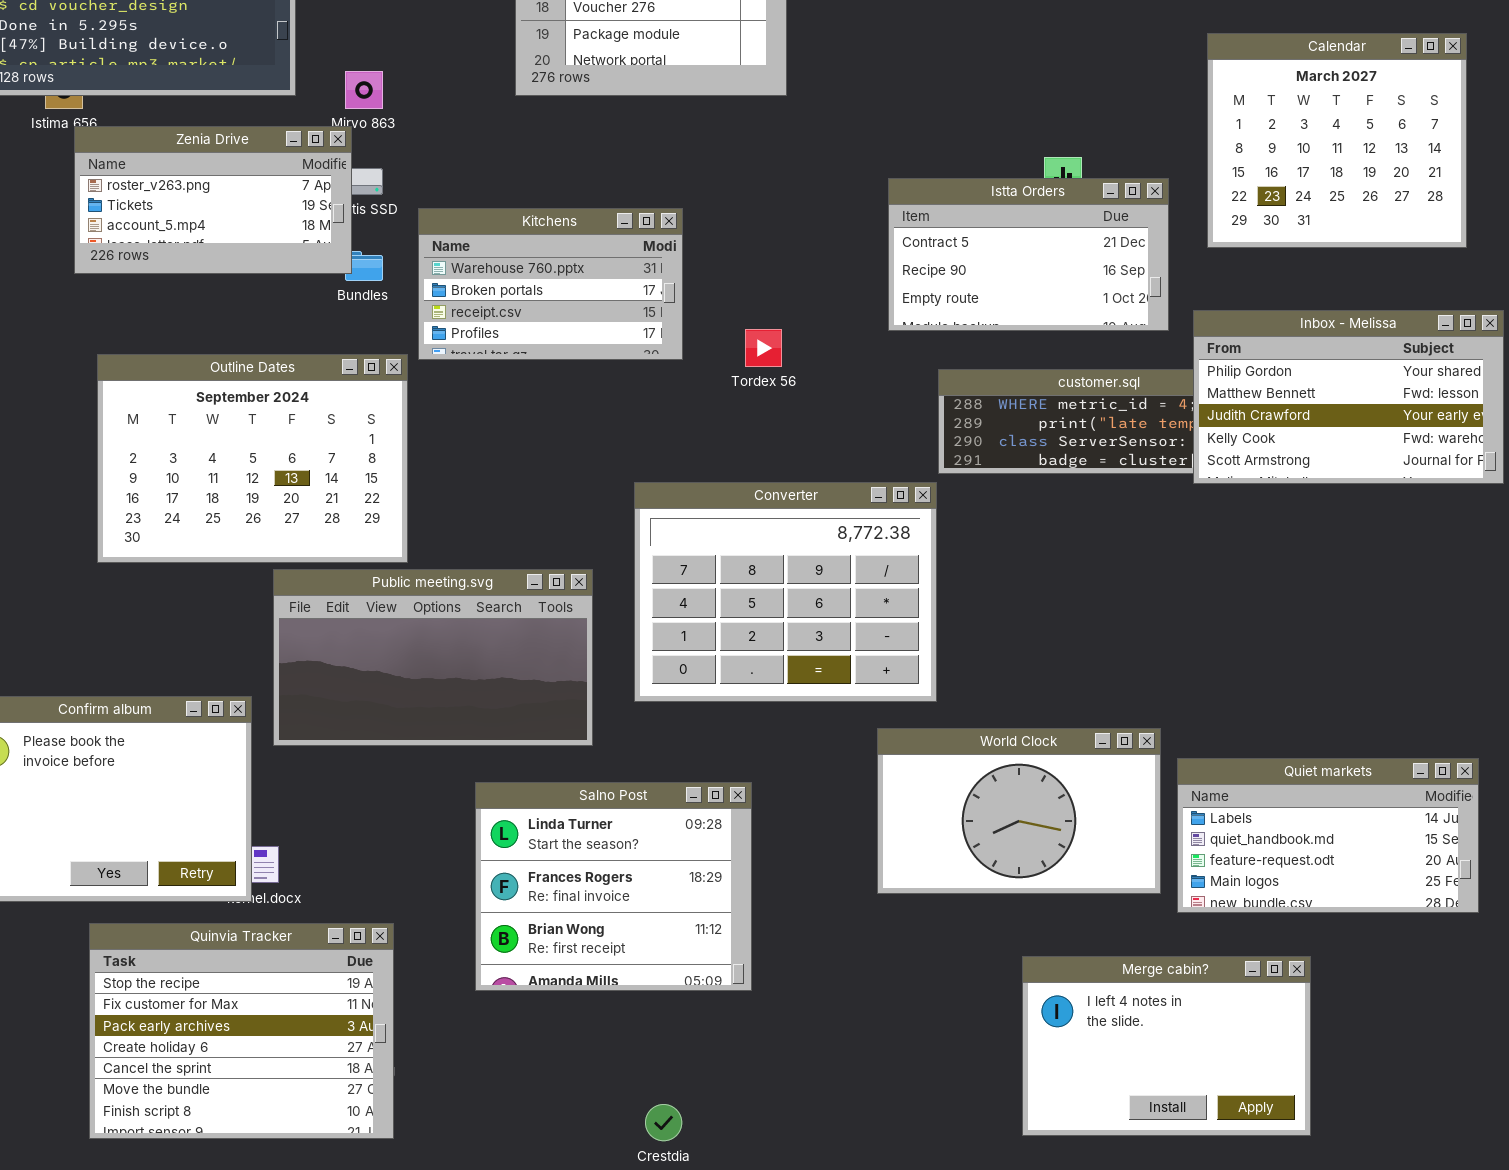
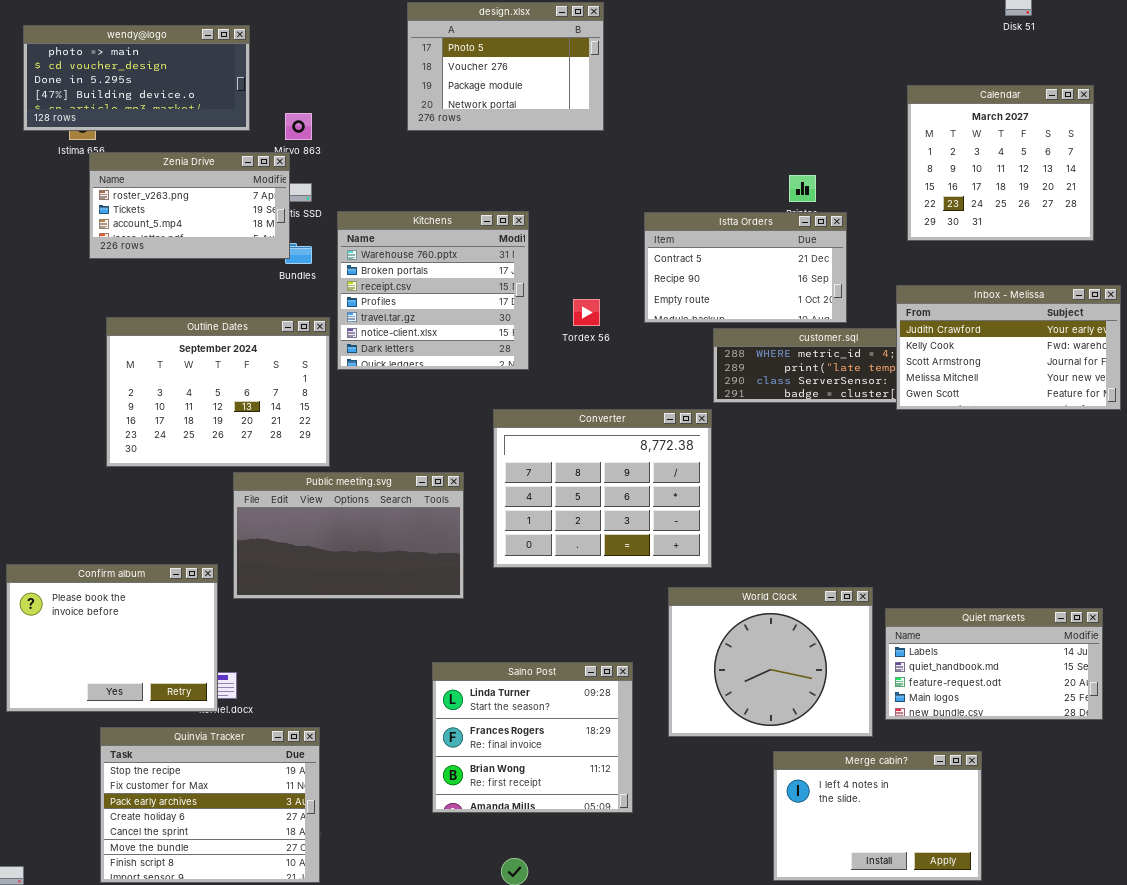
Istta Orders: [888,178,1169,331] -> [644,212,847,323], moved
Kitchens: [418,208,683,360] -> [337,211,529,370], resized
Inbox - Melissa: [1193,310,1504,484] -> [896,285,1121,410], scrolled down 2 rows
World Clock: [877,728,1161,894] -> [668,587,873,737], resized
Salno Post: [475,782,752,991] -> [432,662,633,813], moved

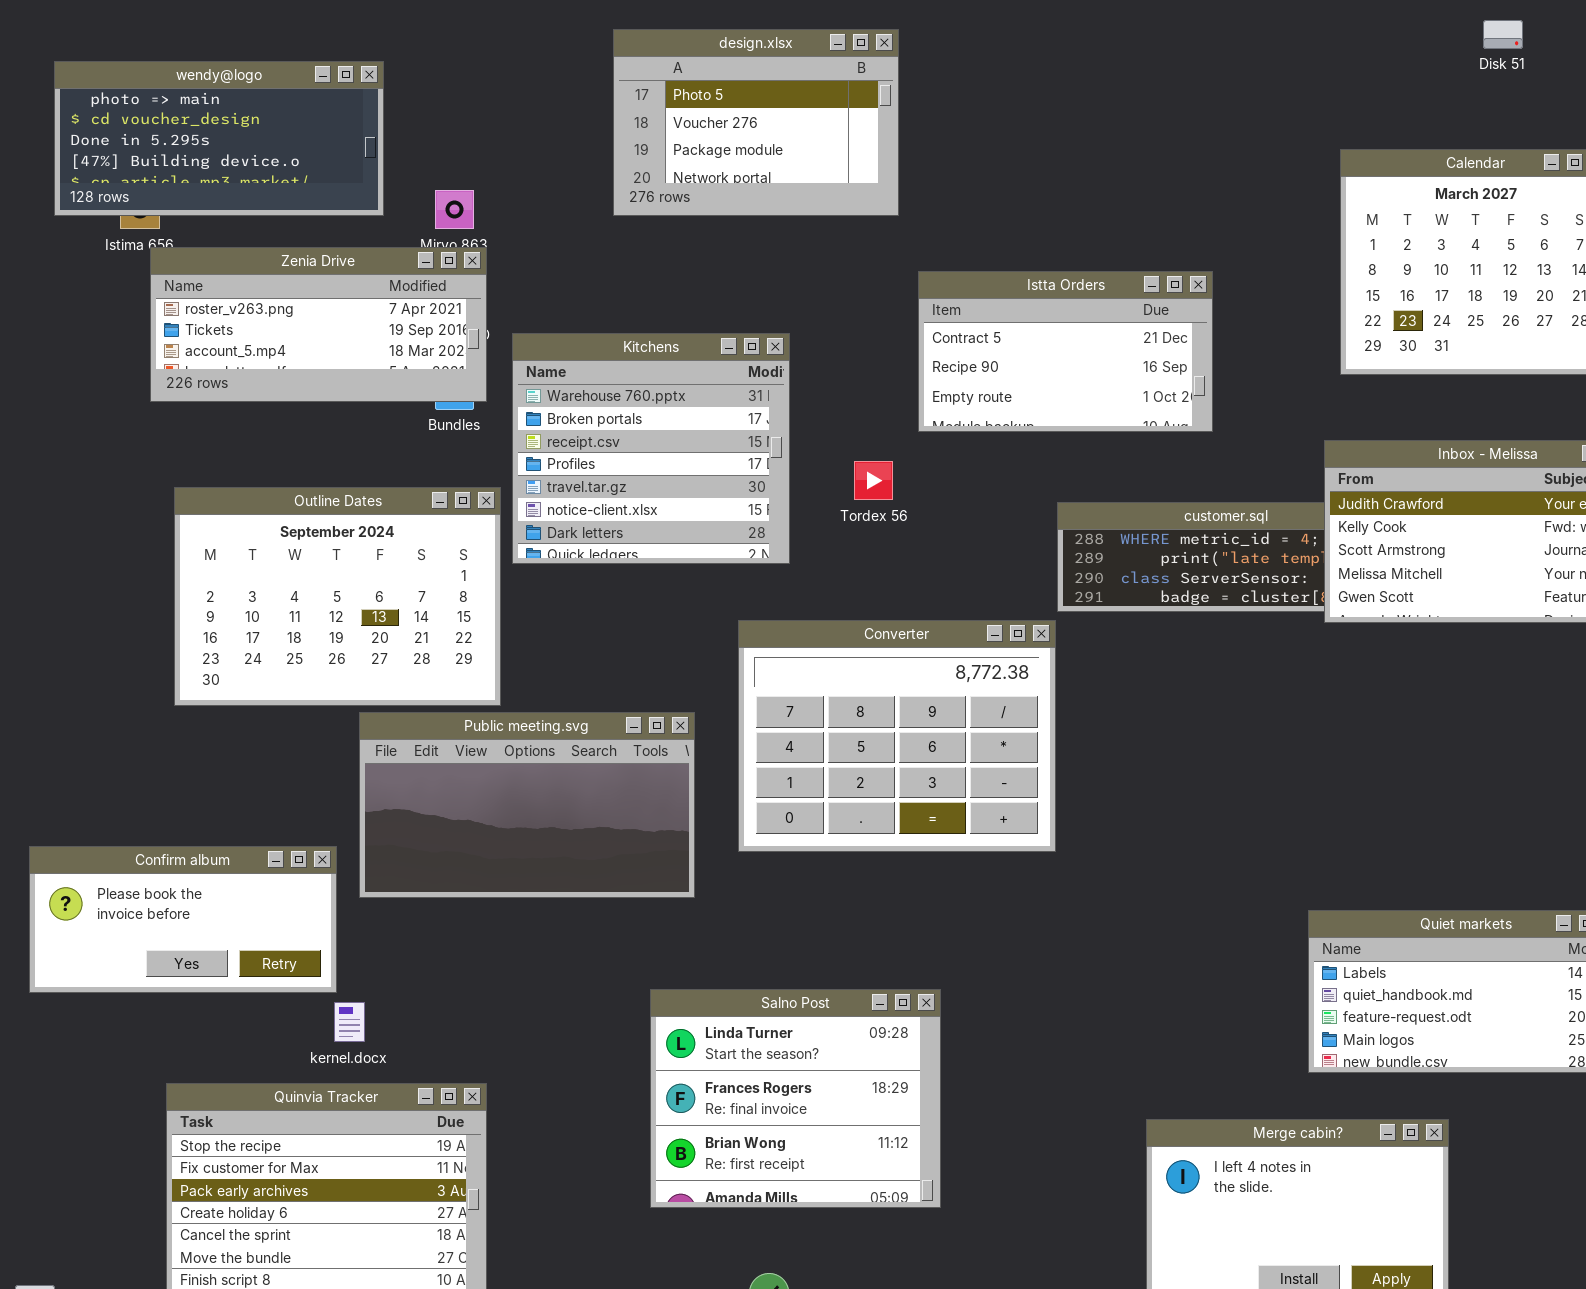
Zenia Drive: [89,152,290,259] -> [150,247,487,402], resized
Istta Orders: [644,212,847,323] -> [918,271,1213,432], moved
Confirm album: [6,564,218,712] -> [29,846,337,993], resized
World Clock: [668,587,873,737] -> none, closed

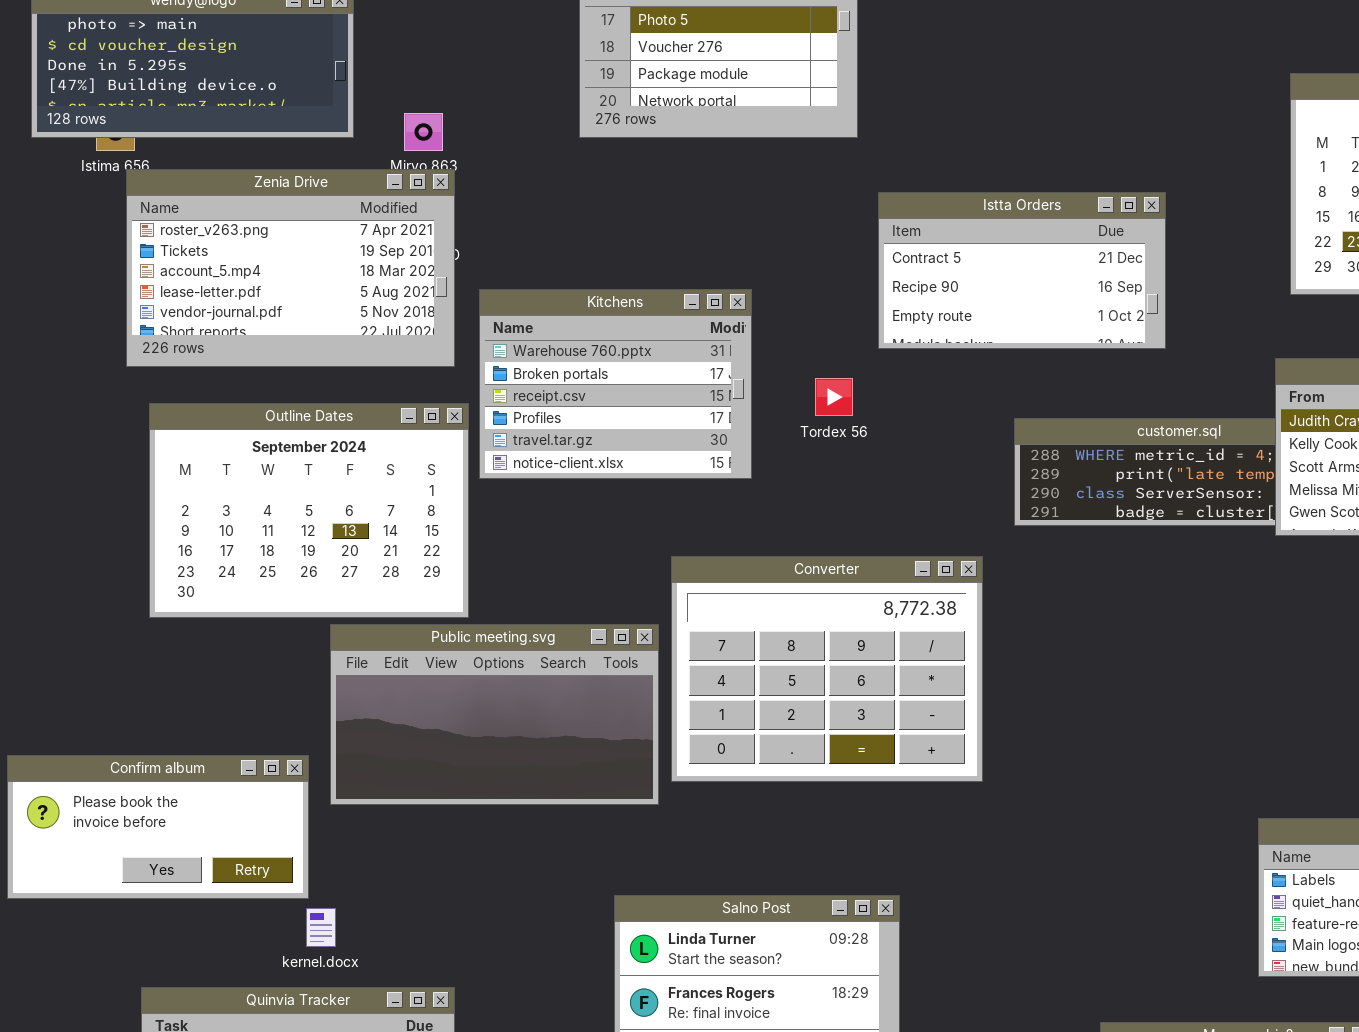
Zenia Drive: [150,247,487,402] -> [126,169,455,367], resized
Kitchens: [512,333,790,564] -> [479,289,752,479], resized
Converter: [738,620,1056,852] -> [671,556,983,782], moved

